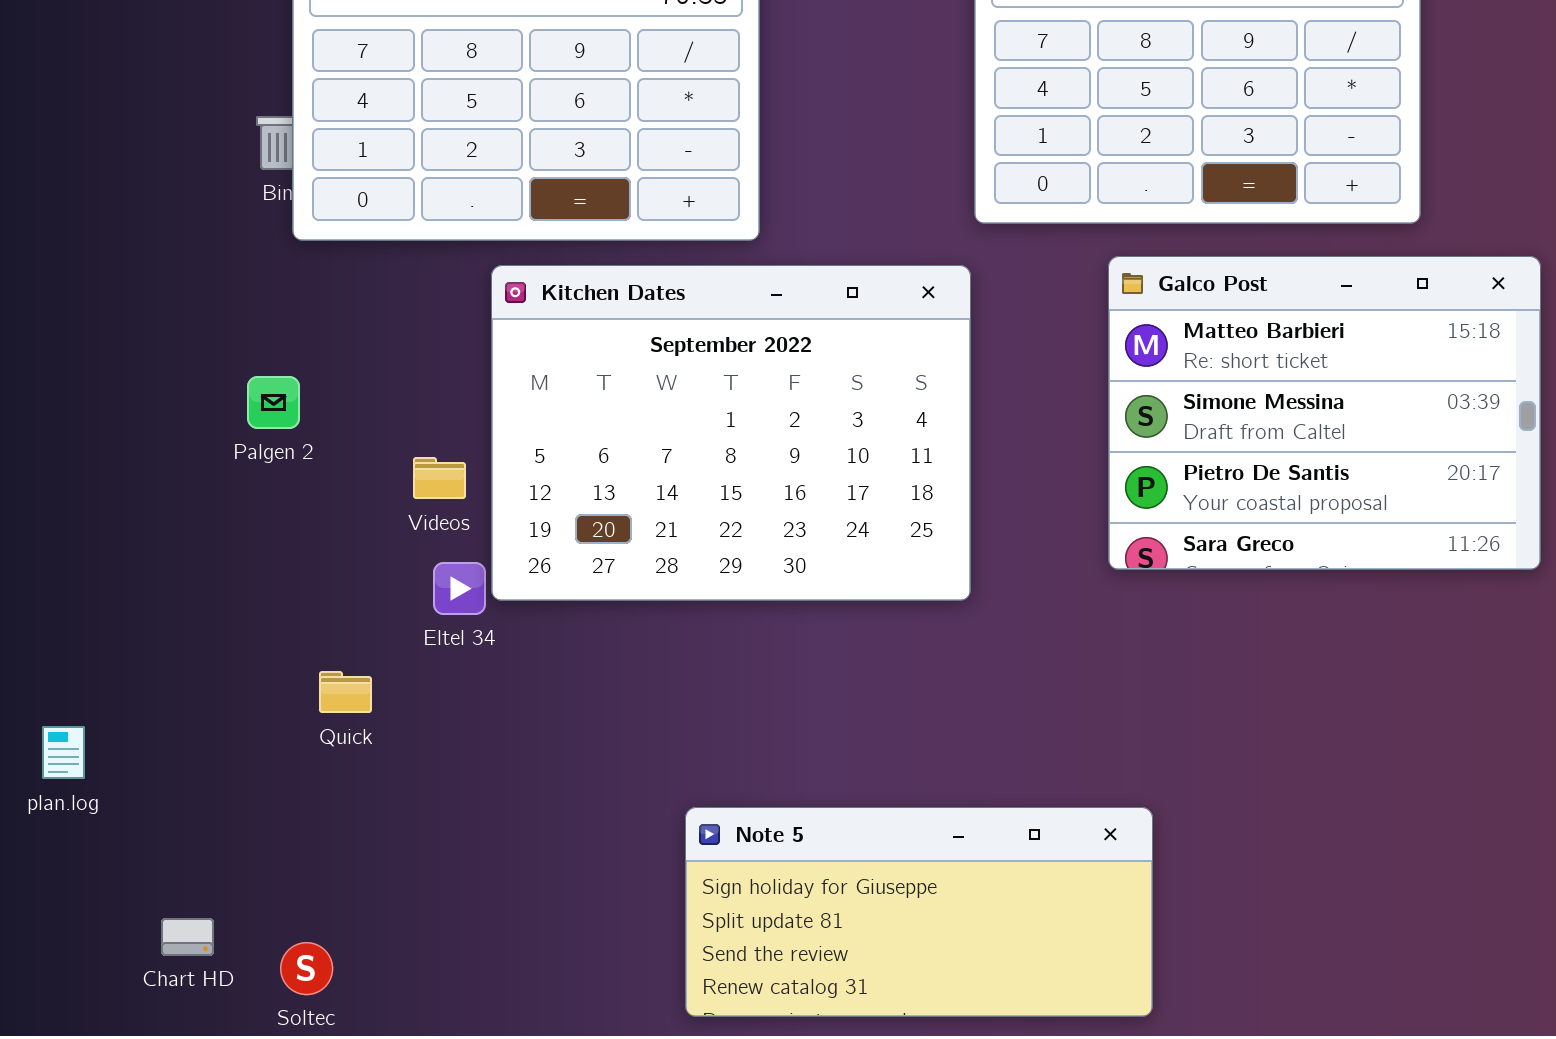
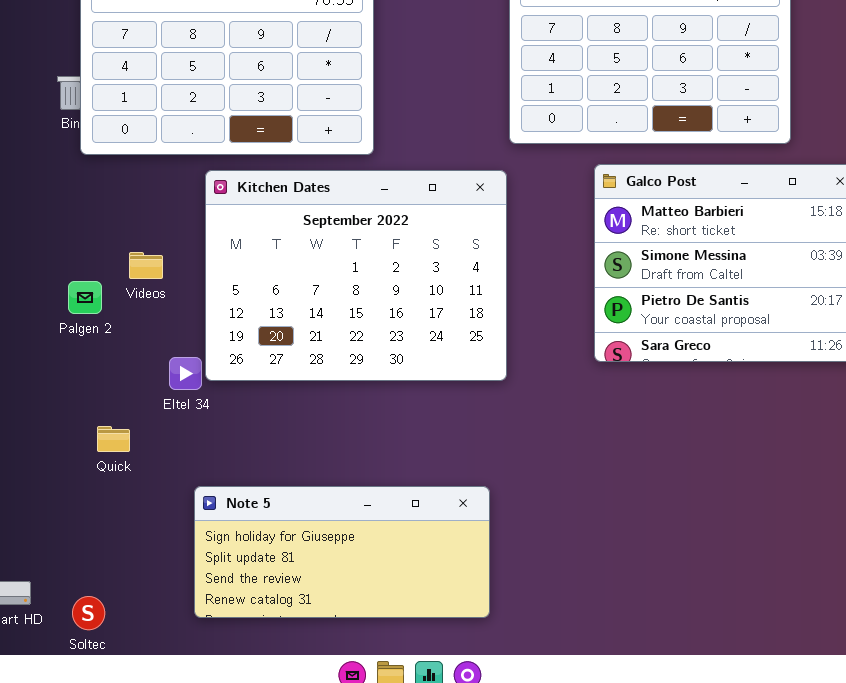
Palgen 2: [247,376,300,429] -> [68,281,102,314], moved
Videos: [413,457,466,499] -> [129,252,163,279], moved
Note 5: [685,807,1153,1017] -> [194,486,490,618], moved

